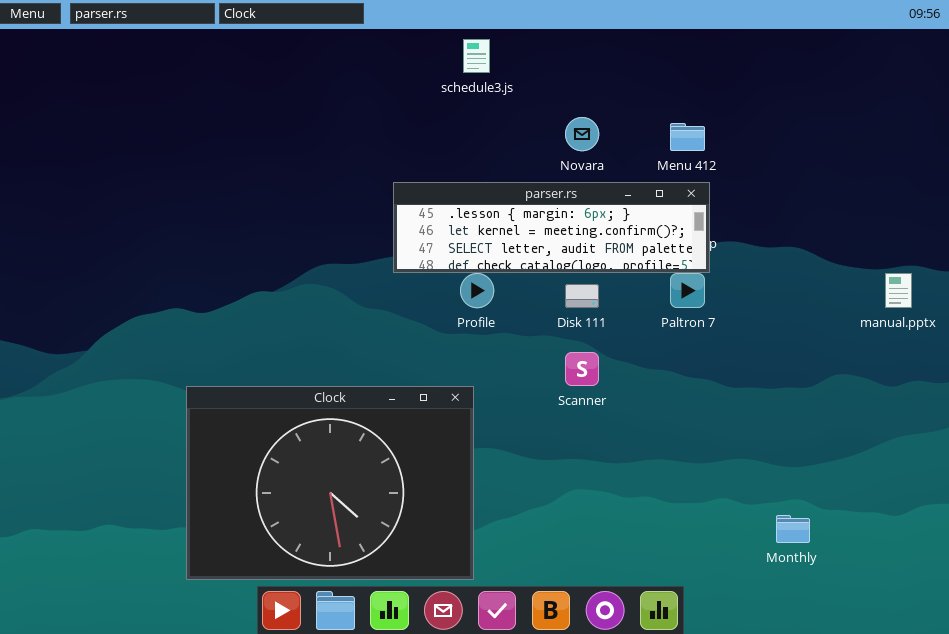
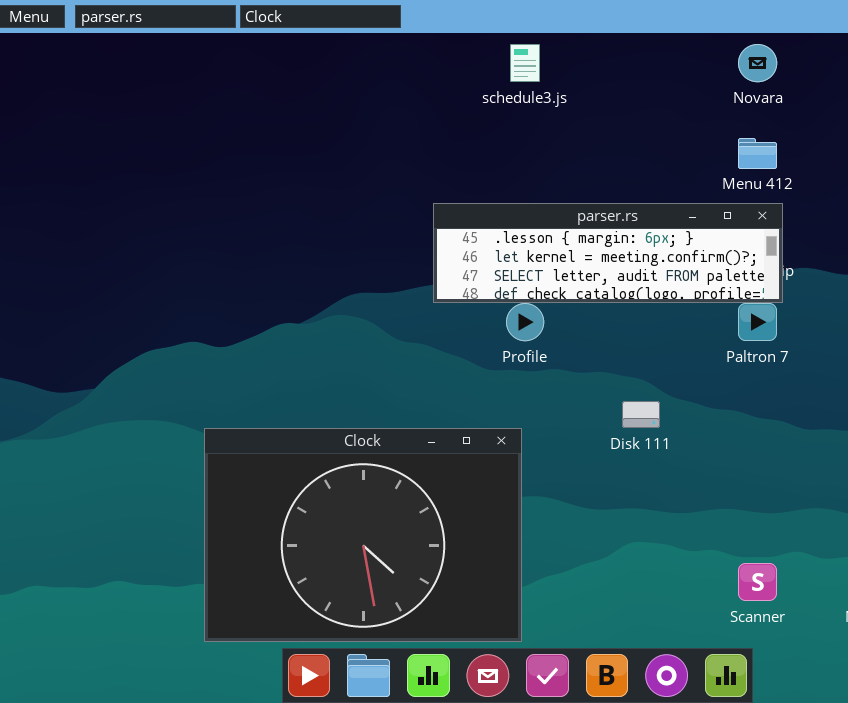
Novara: [565,117,599,151] -> [738,44,777,82], moved
Disk 111: [565,284,599,308] -> [622,401,660,428], moved
Scanner: [565,352,599,386] -> [738,563,777,601], moved

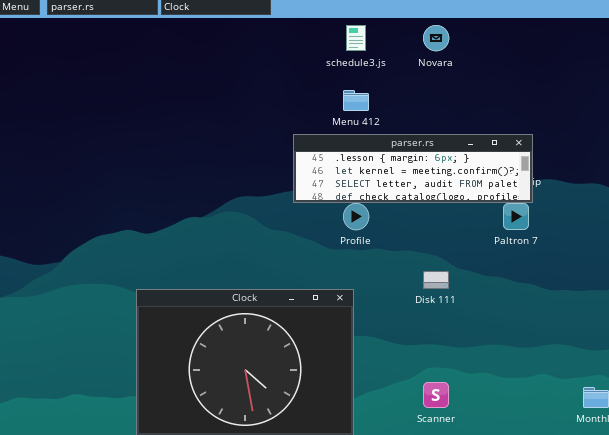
Novara: [738,44,777,82] -> [423,25,449,51], moved
Menu 412: [738,138,777,169] -> [343,90,369,111], moved
Scanner: [738,563,777,601] -> [423,382,449,408], moved

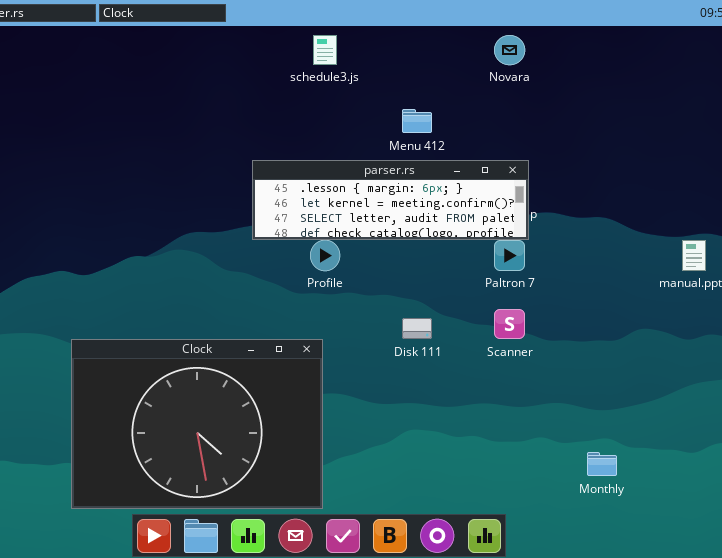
Novara: [423,25,449,51] -> [494,35,525,65], moved
Menu 412: [343,90,369,111] -> [402,109,432,133], moved
Scanner: [423,382,449,408] -> [494,309,525,339], moved

